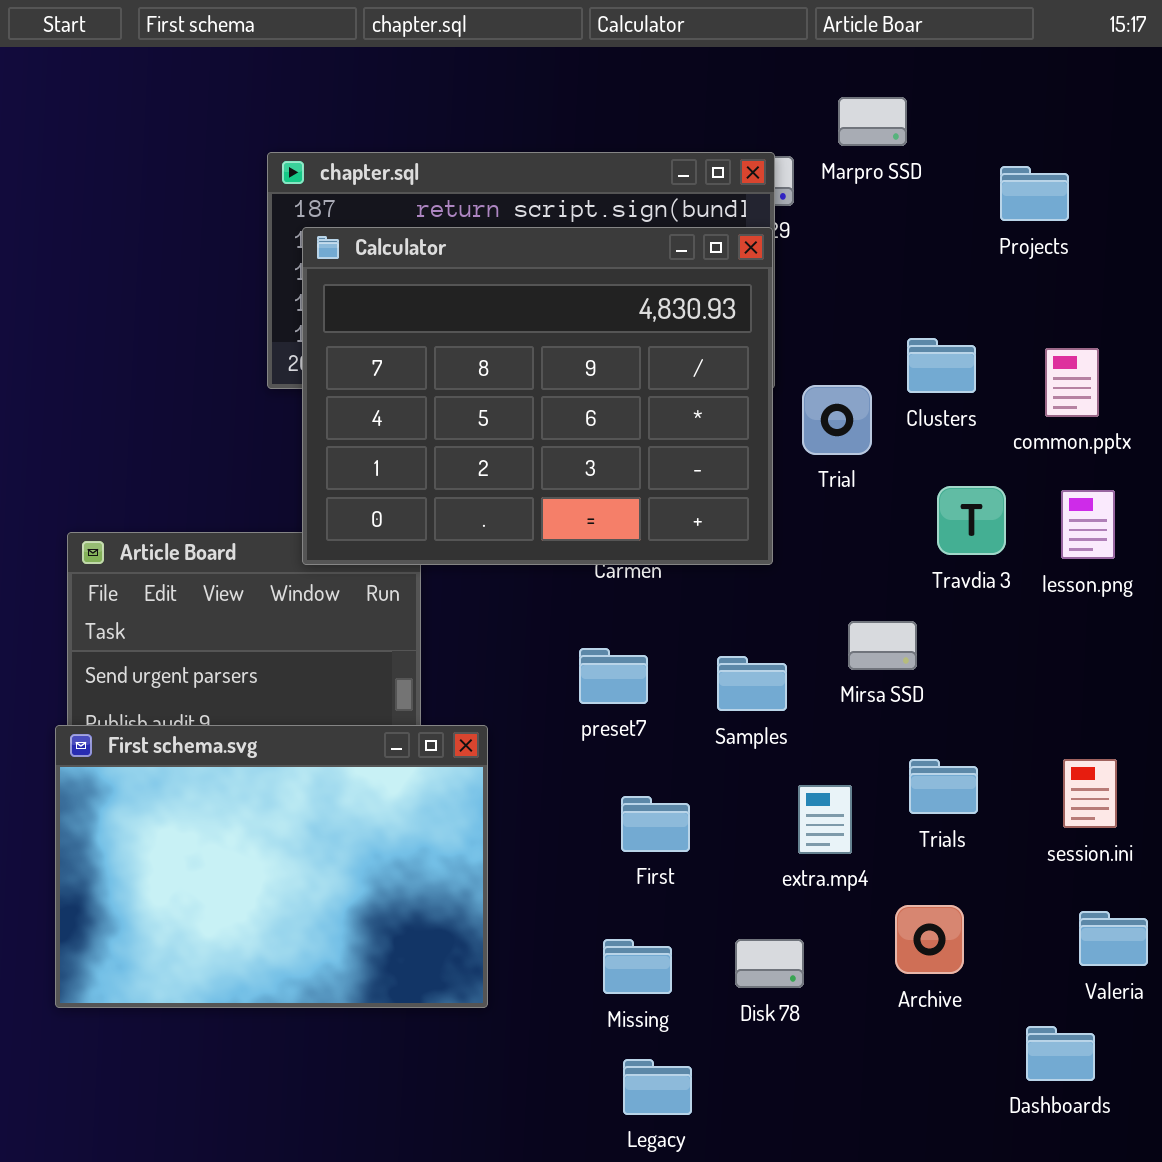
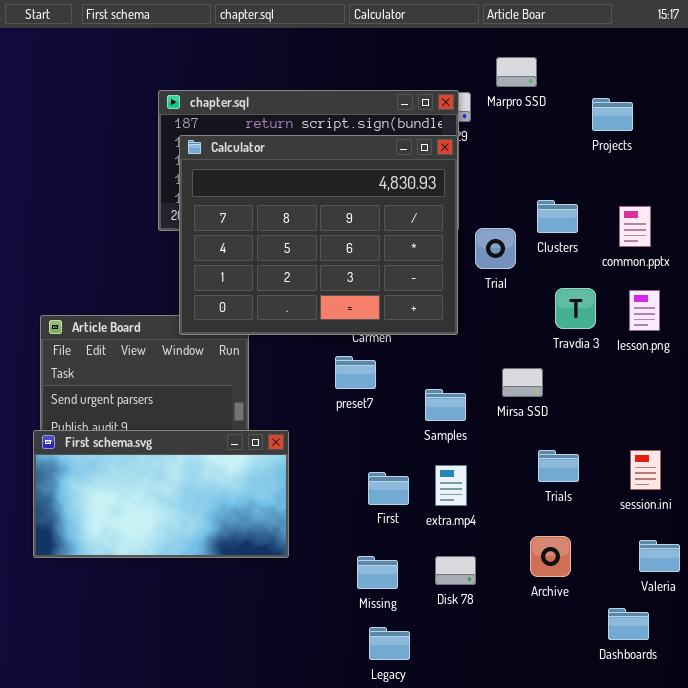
preset7: [579,648,648,704] -> [335,356,376,389], moved
First schema.svg: [55,725,488,1008] -> [33,430,289,558], resized
extra.mp4: [798,785,852,854] -> [435,465,467,506], moved

